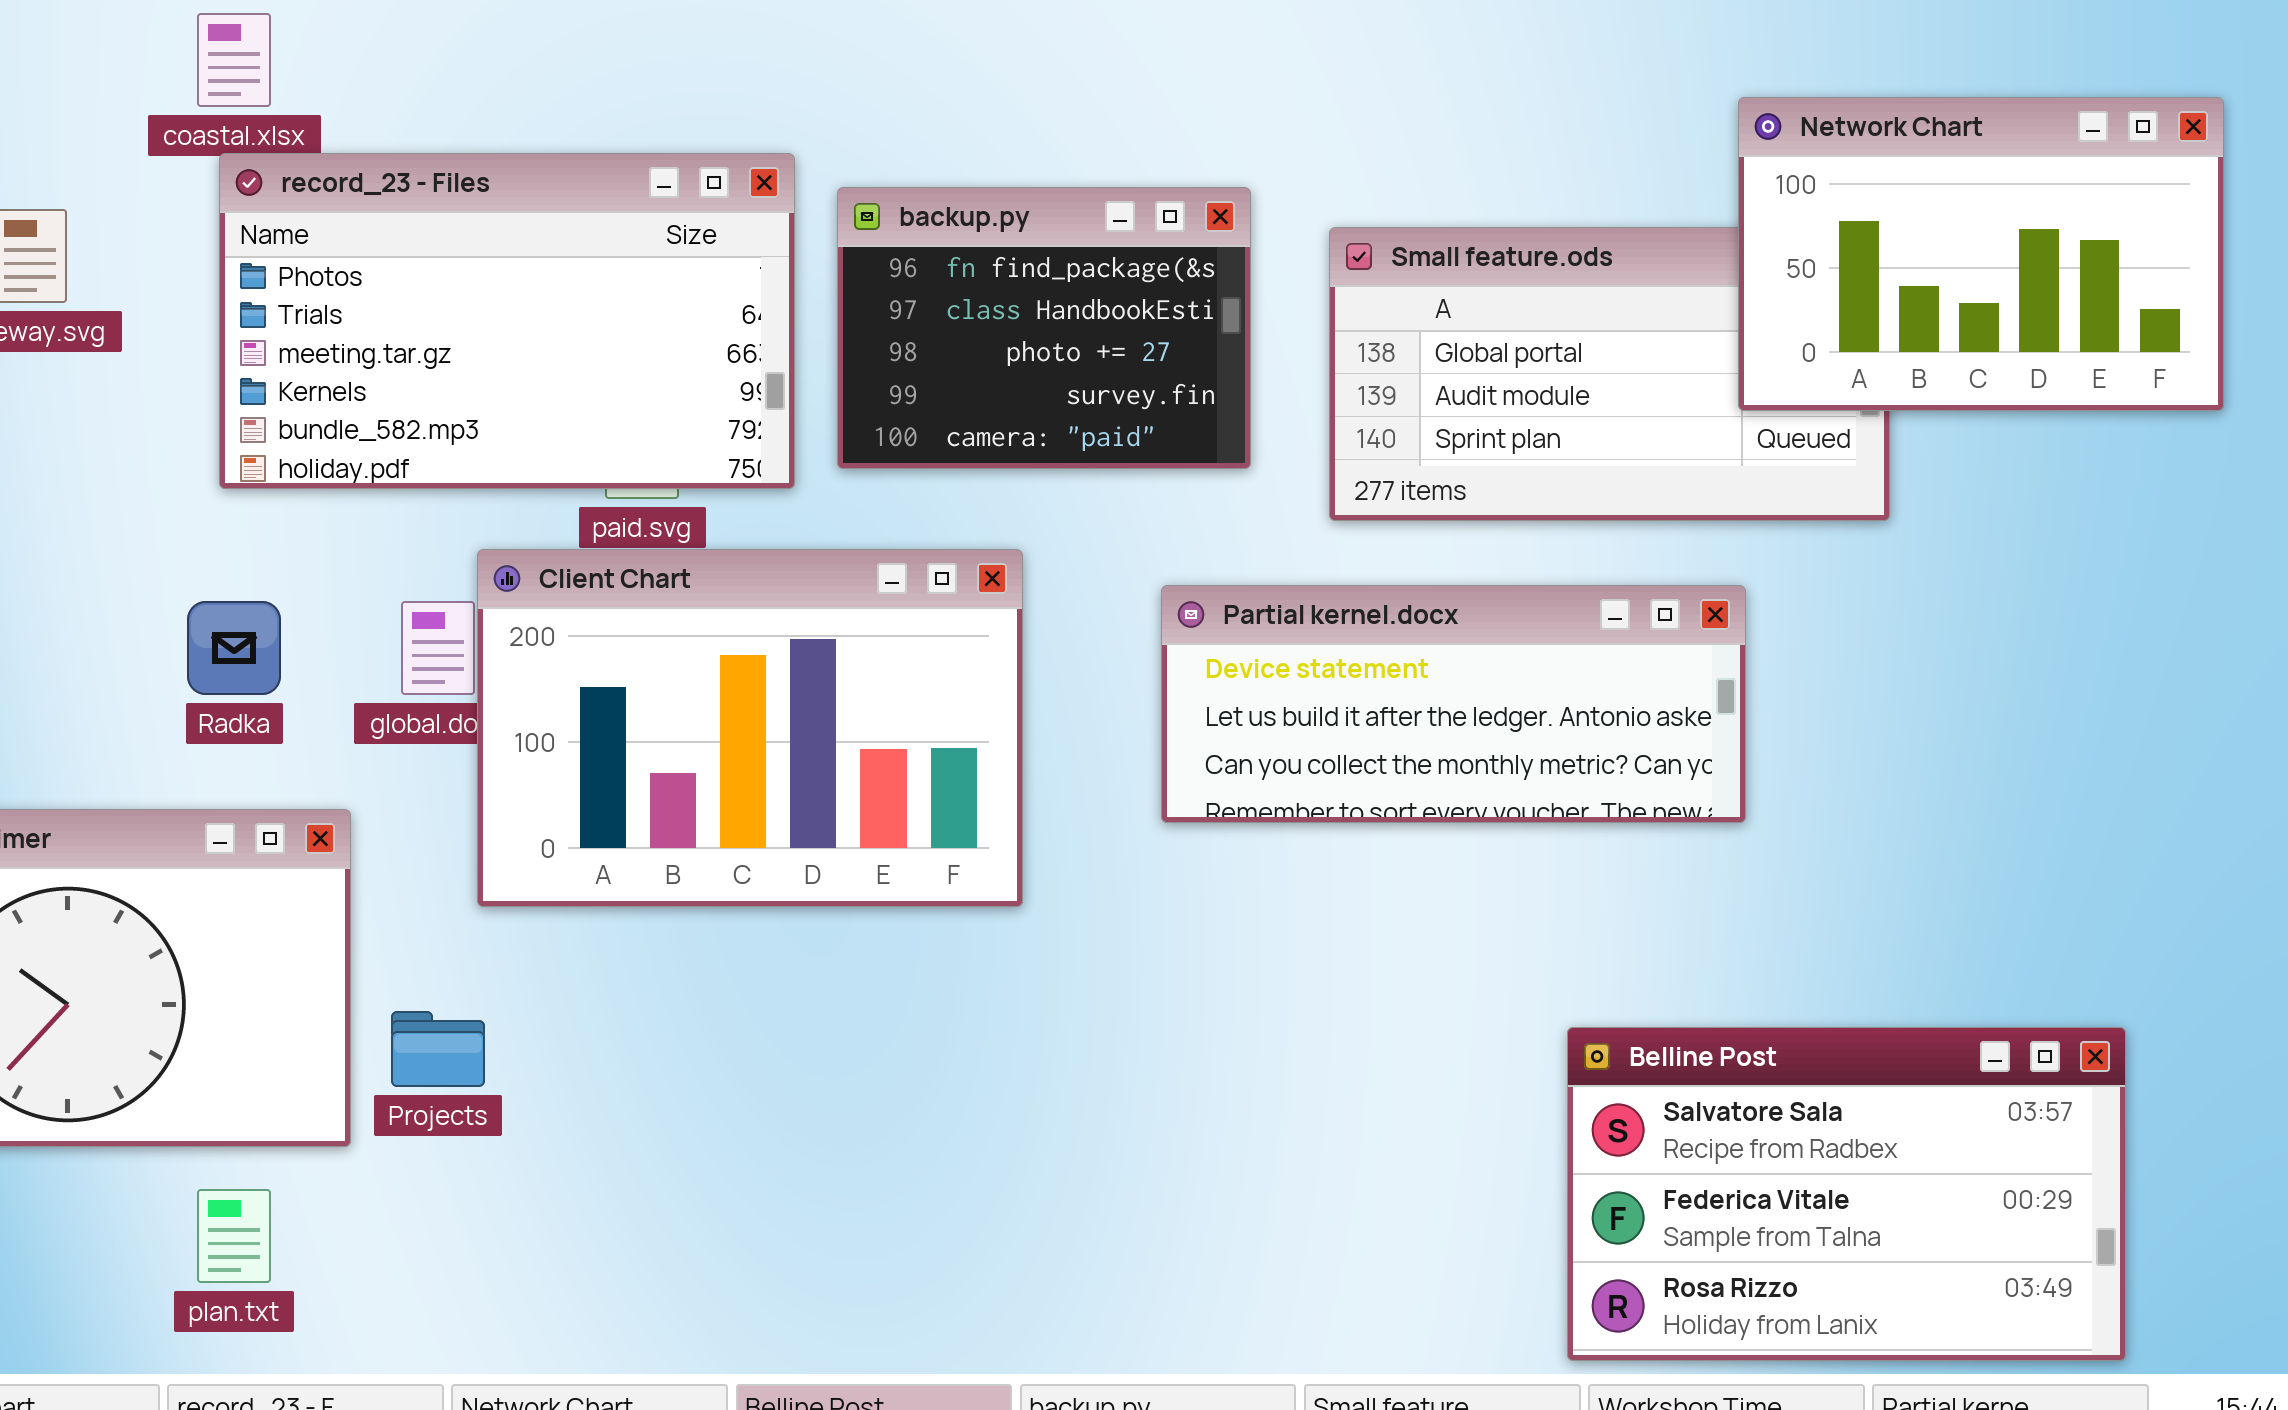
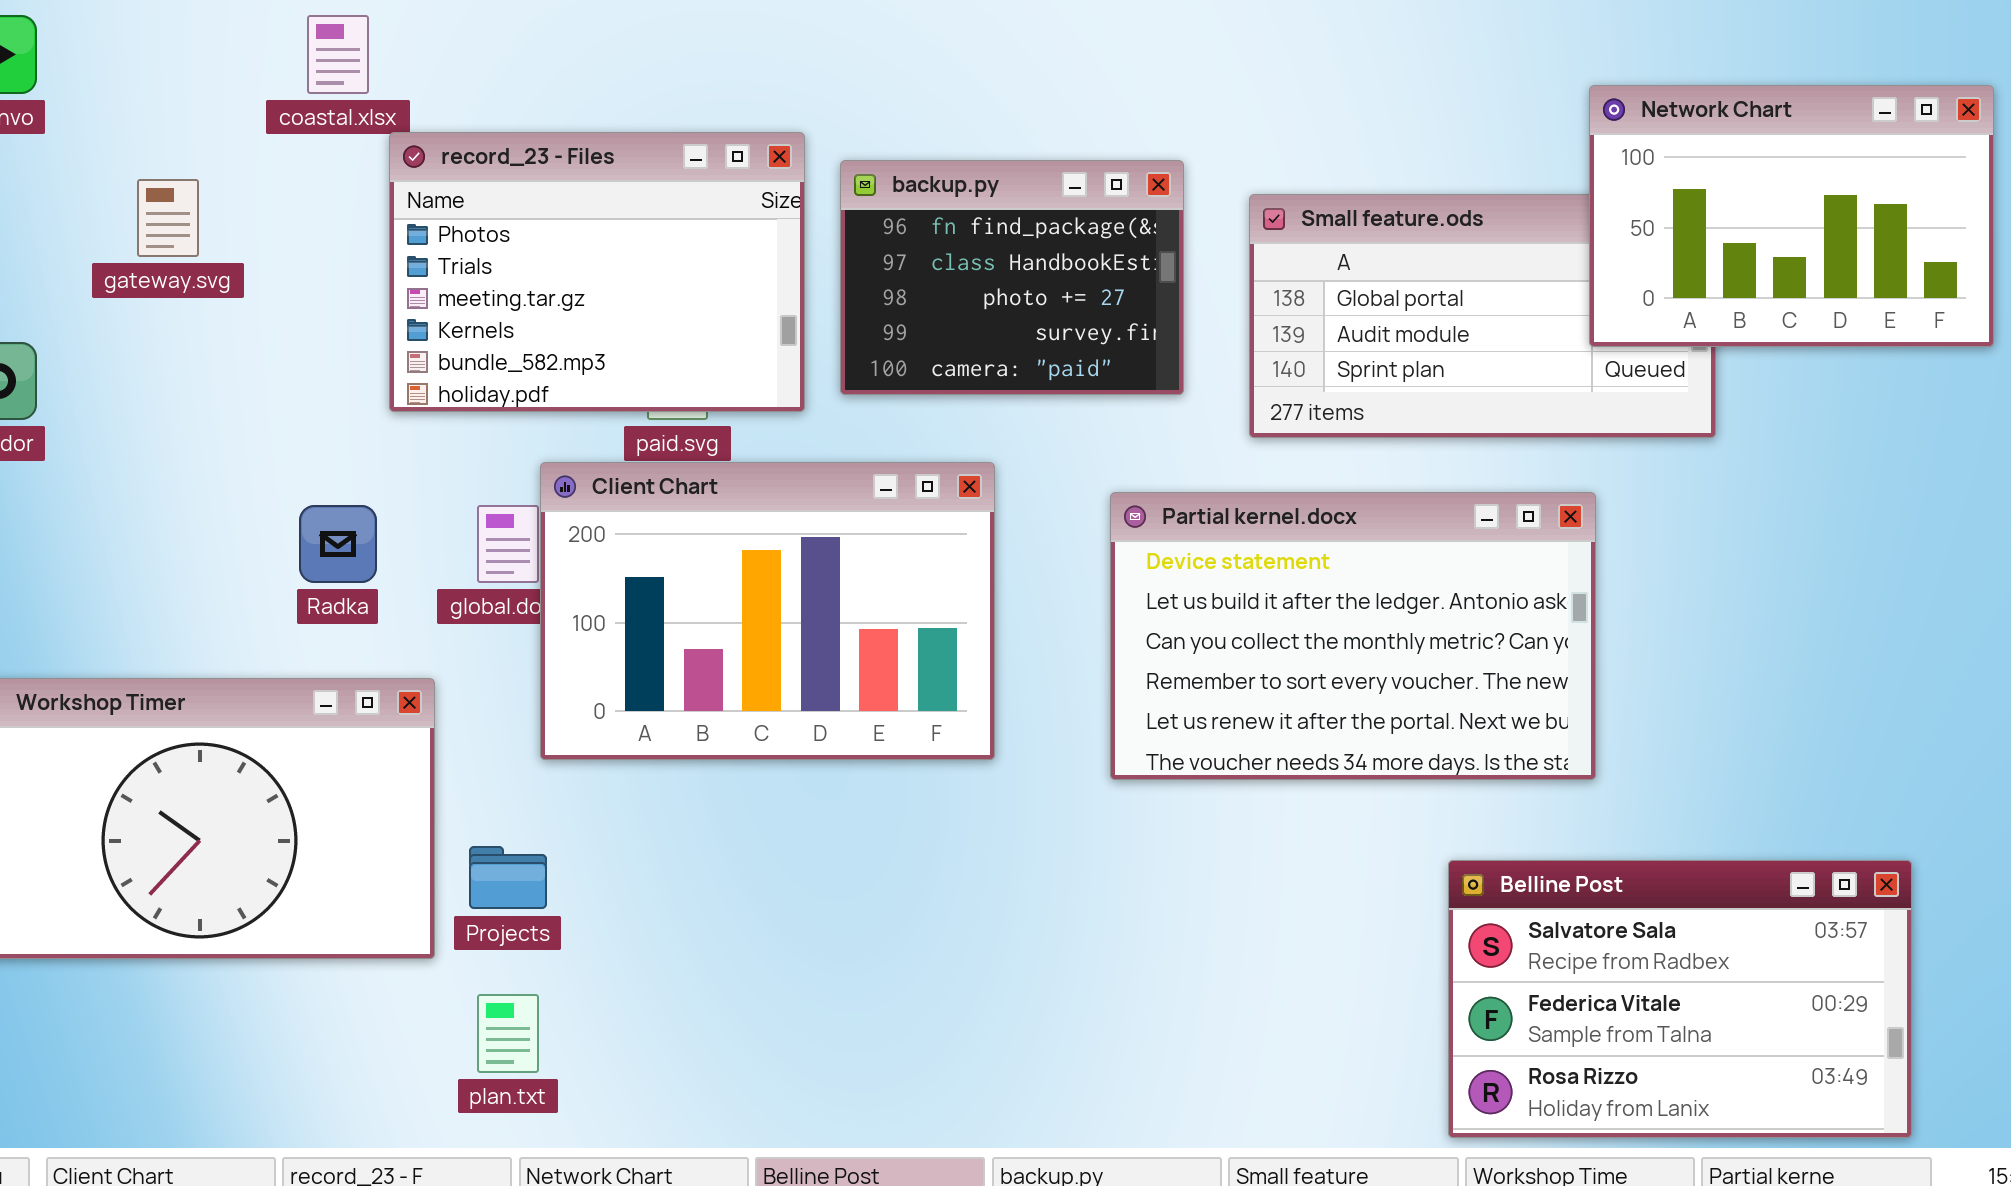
record_23 - Files: [219,153,795,489] -> [389,132,805,412], resized
Partial kernel.docx: [1161,585,1746,823] -> [1110,492,1596,780], resized
plan.txt: [197,1189,271,1283] -> [477,994,539,1073], moved

